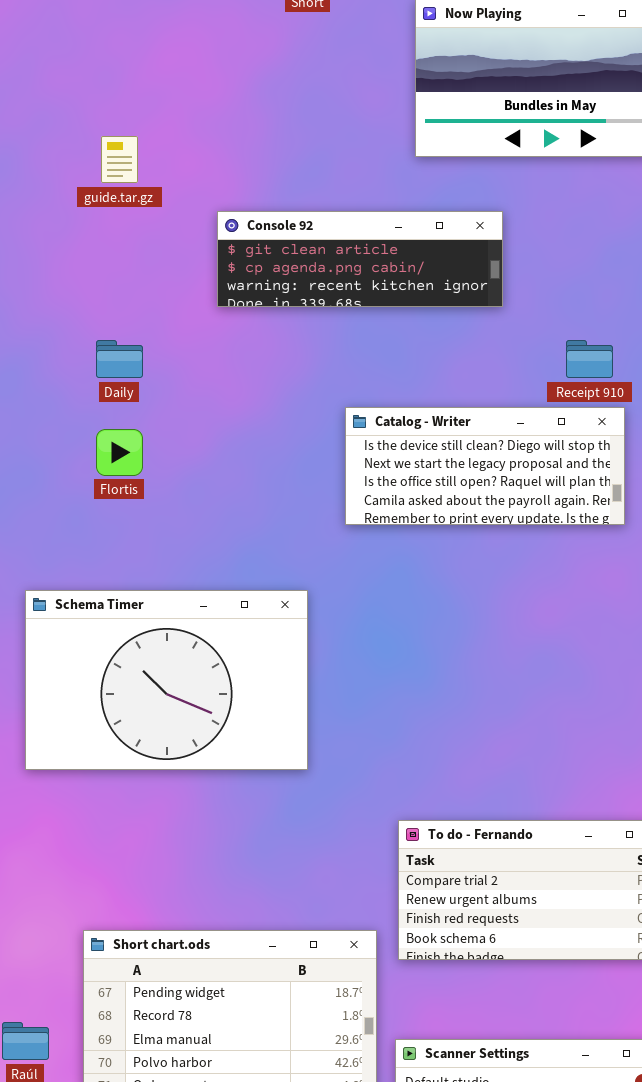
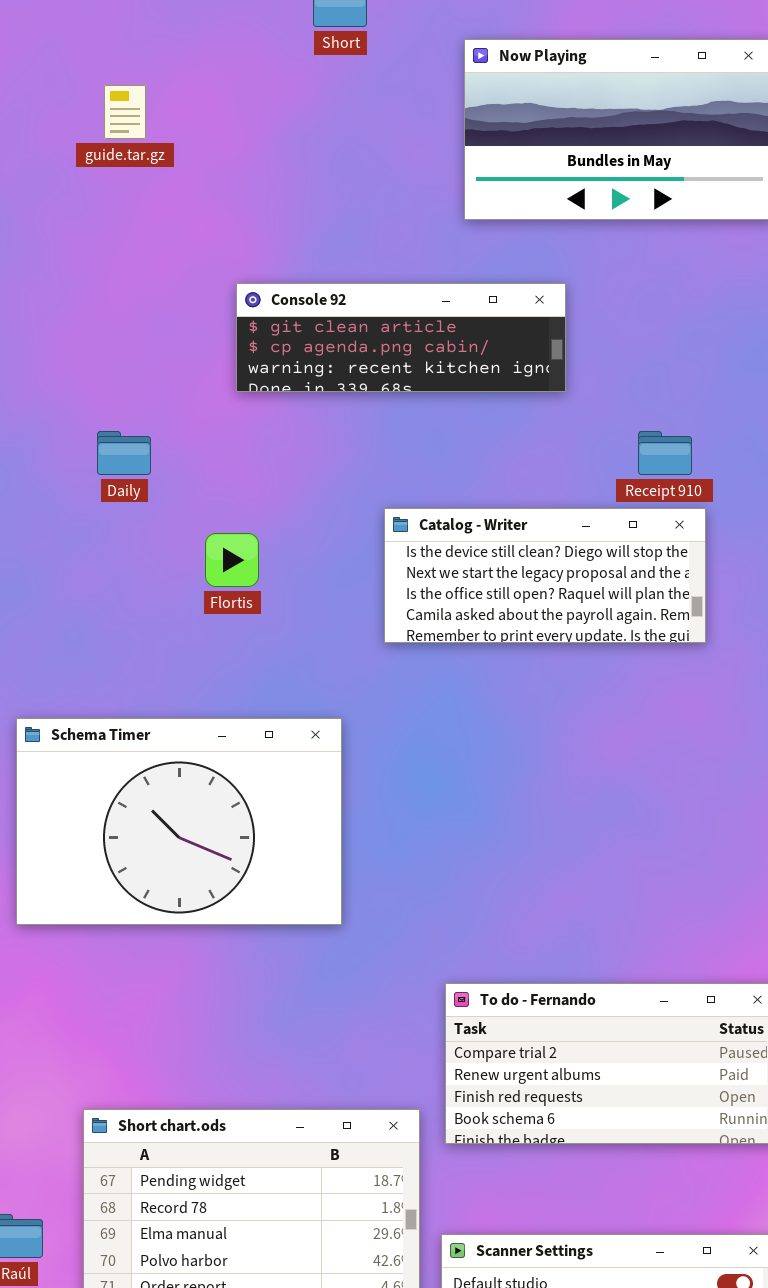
guide.tar.gz: [101,136,138,183] -> [104,85,146,139], moved
Flortis: [96,429,143,476] -> [205,533,259,587], moved

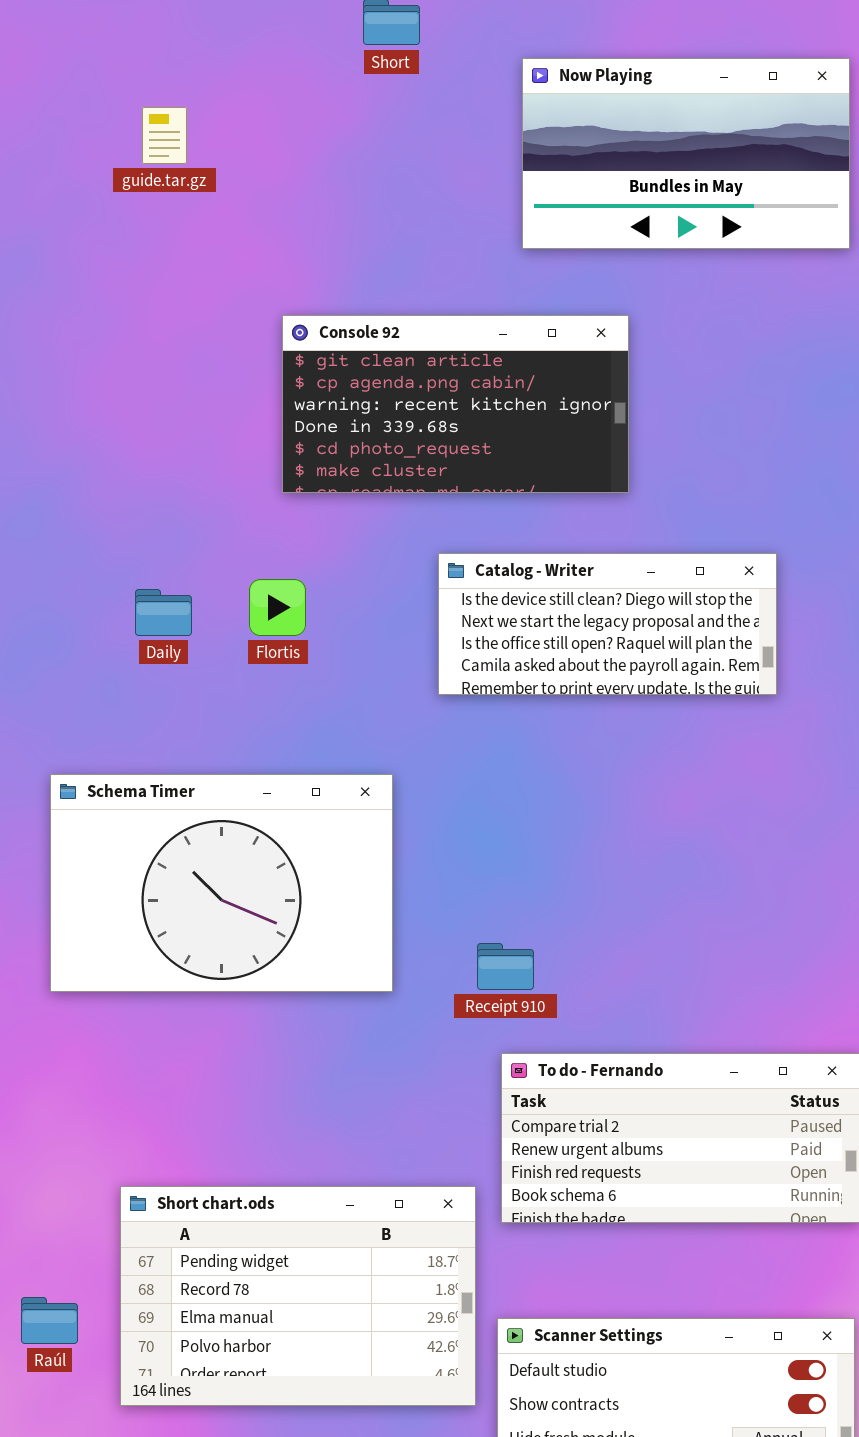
Console 92: [236,283,566,392] -> [282,315,629,493], resized
Daily: [97,431,151,475] -> [135,589,192,636], moved
Receipt 910: [638,431,692,475] -> [477,943,534,990], moved

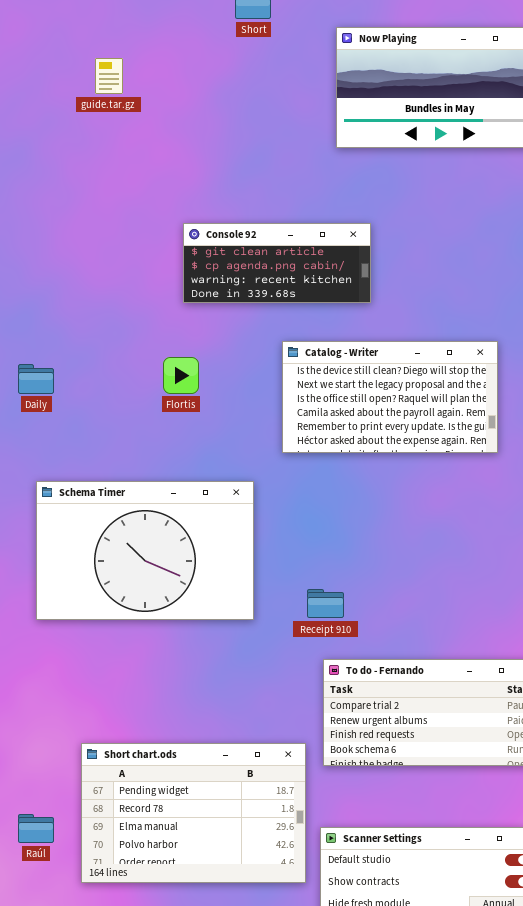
Console 92: [282,315,629,493] -> [183,223,371,303], resized
Catalog - Writer: [438,553,777,695] -> [282,341,498,453], resized
Daily: [135,589,192,636] -> [18,364,54,394], moved

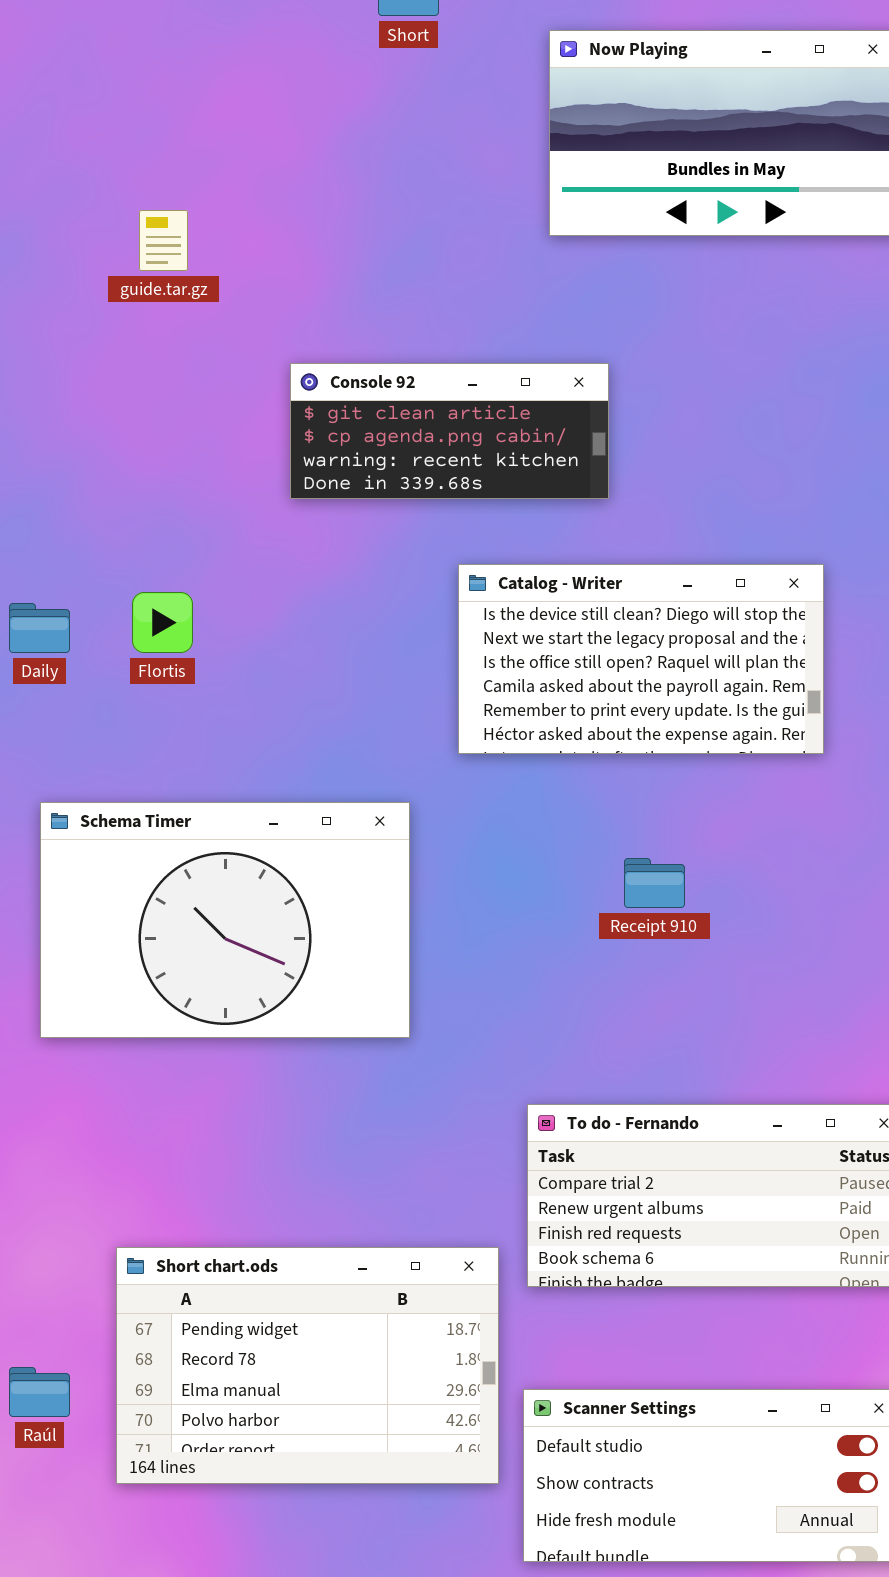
guide.tar.gz: [95,58,123,94] -> [139,210,188,271], moved
Flortis: [163,357,199,394] -> [132,592,193,653], moved
Receipt 910: [307,589,344,618] -> [624,858,685,908], moved

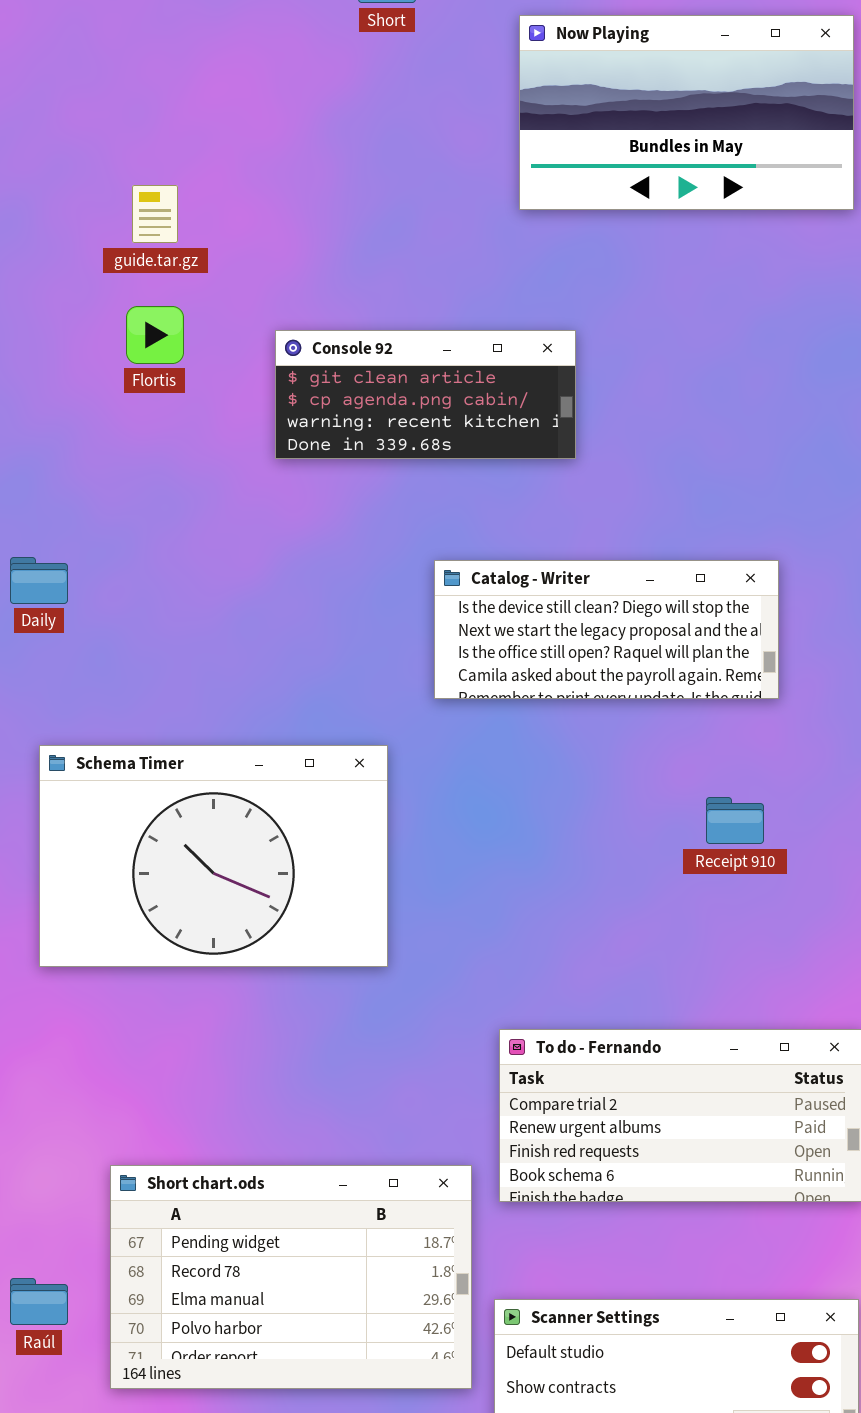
Catalog - Writer: [458,564,824,754] -> [434,560,779,699], resized
Flortis: [132,592,193,653] -> [126,306,184,364], moved
Receipt 910: [624,858,685,908] -> [706,797,764,844], moved

